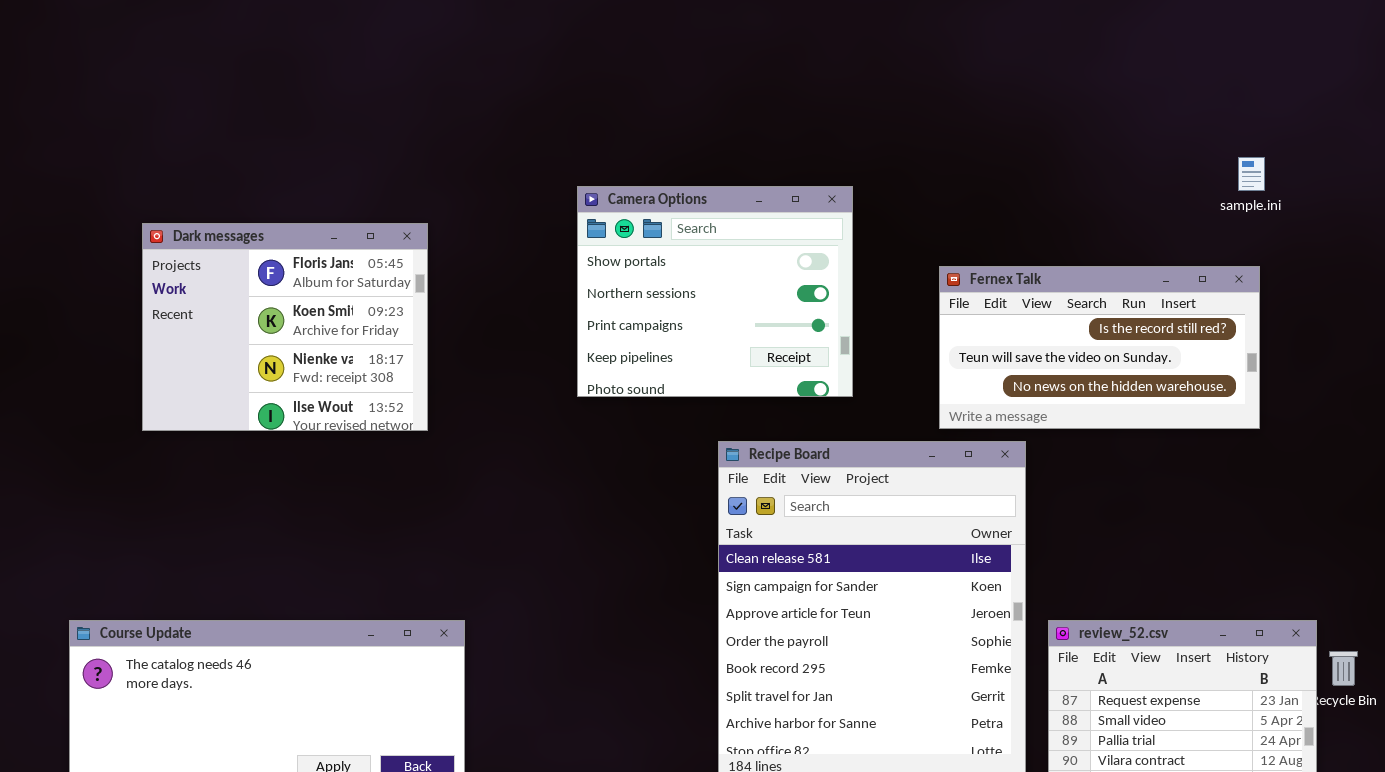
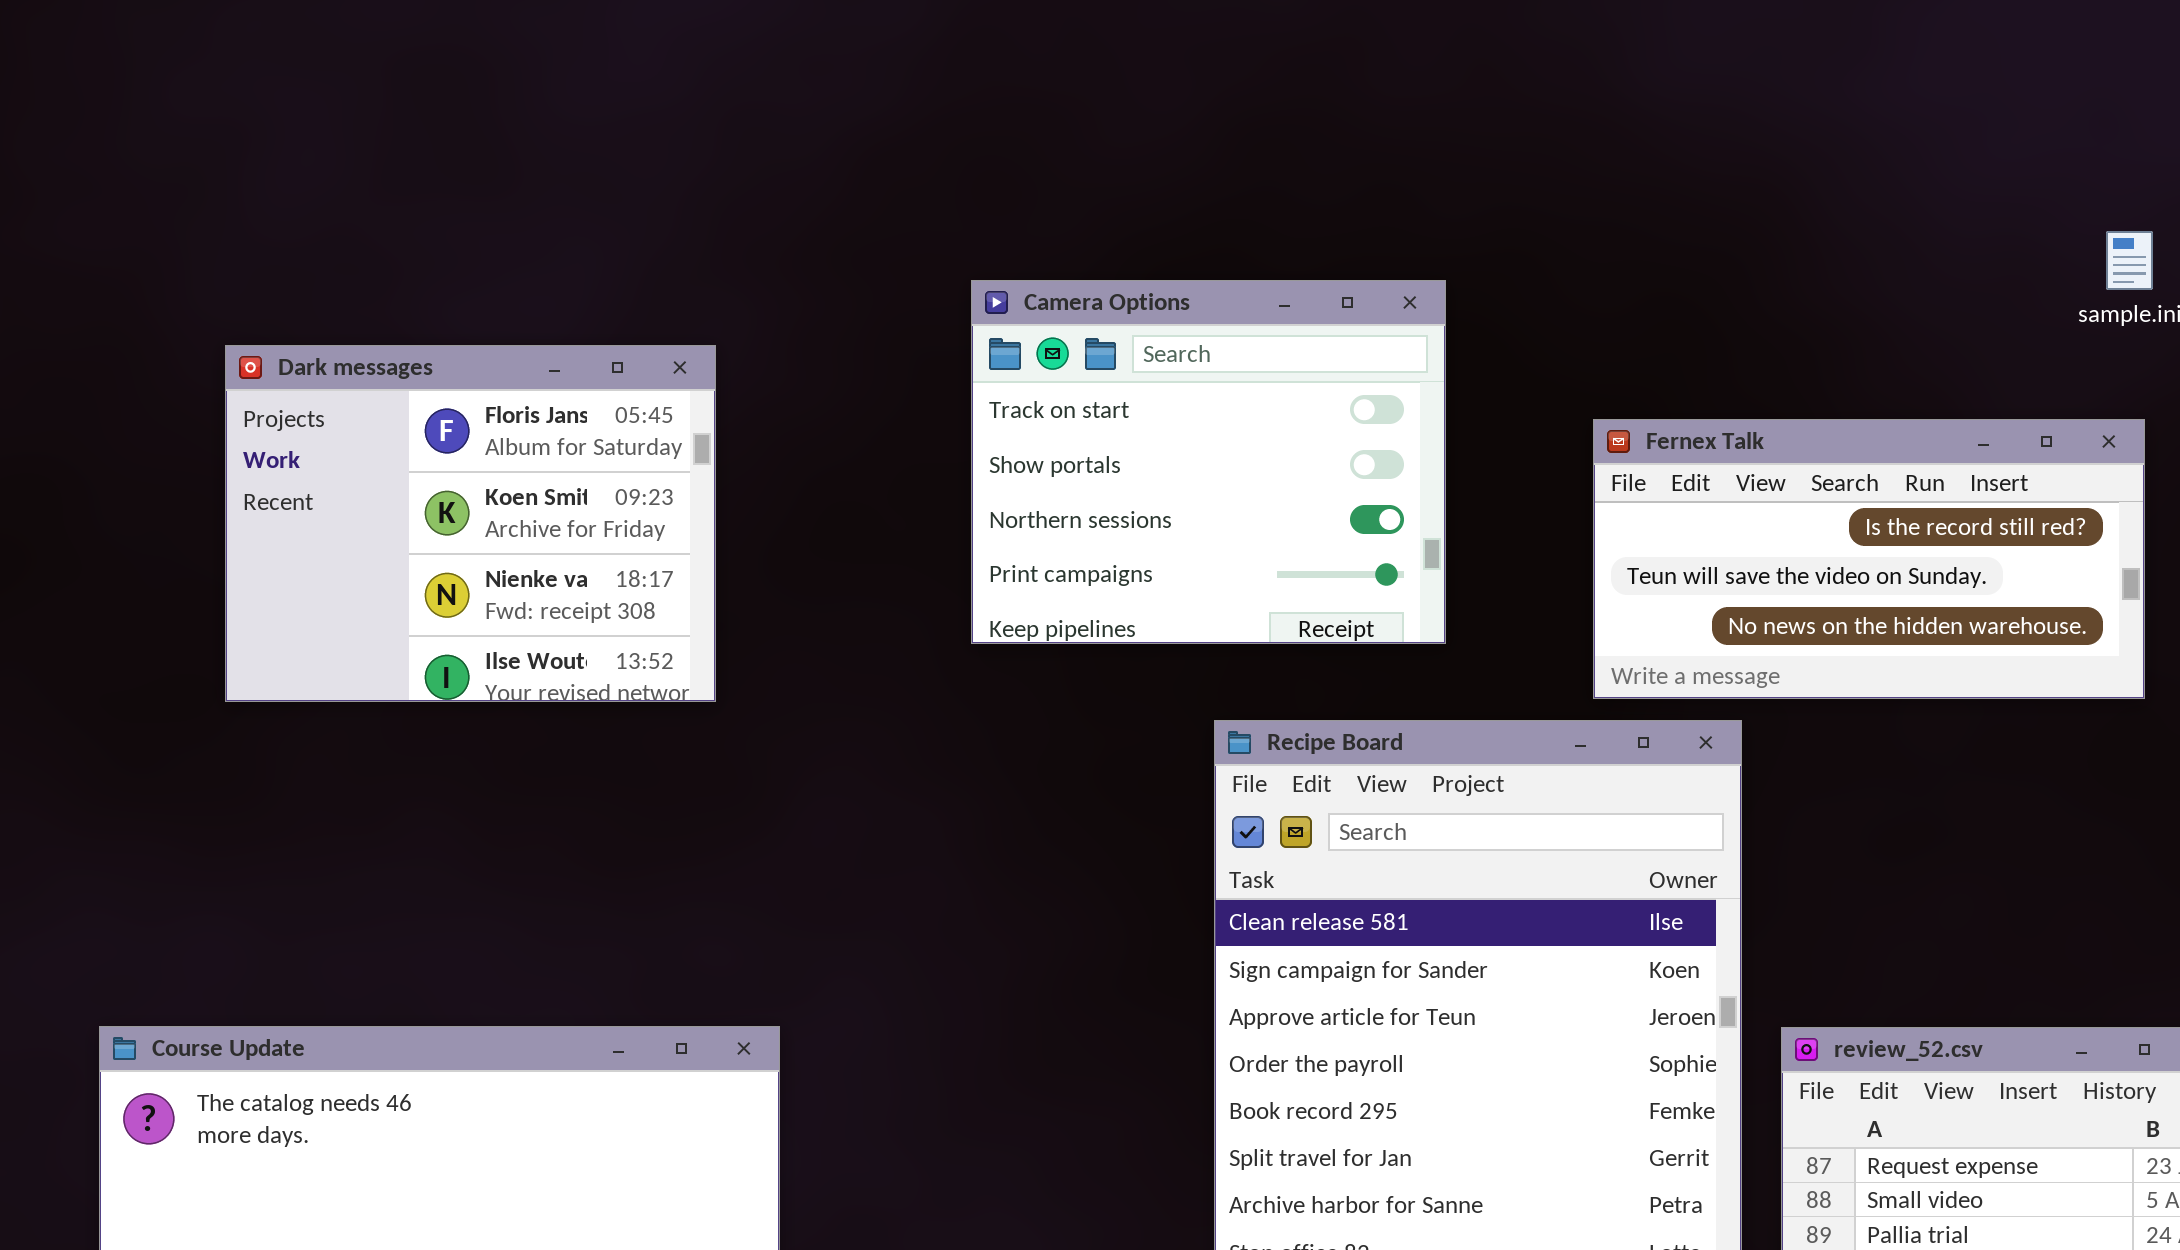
Camera Options: [577,186,853,397] -> [971,280,1446,644], scrolled up 1 row

